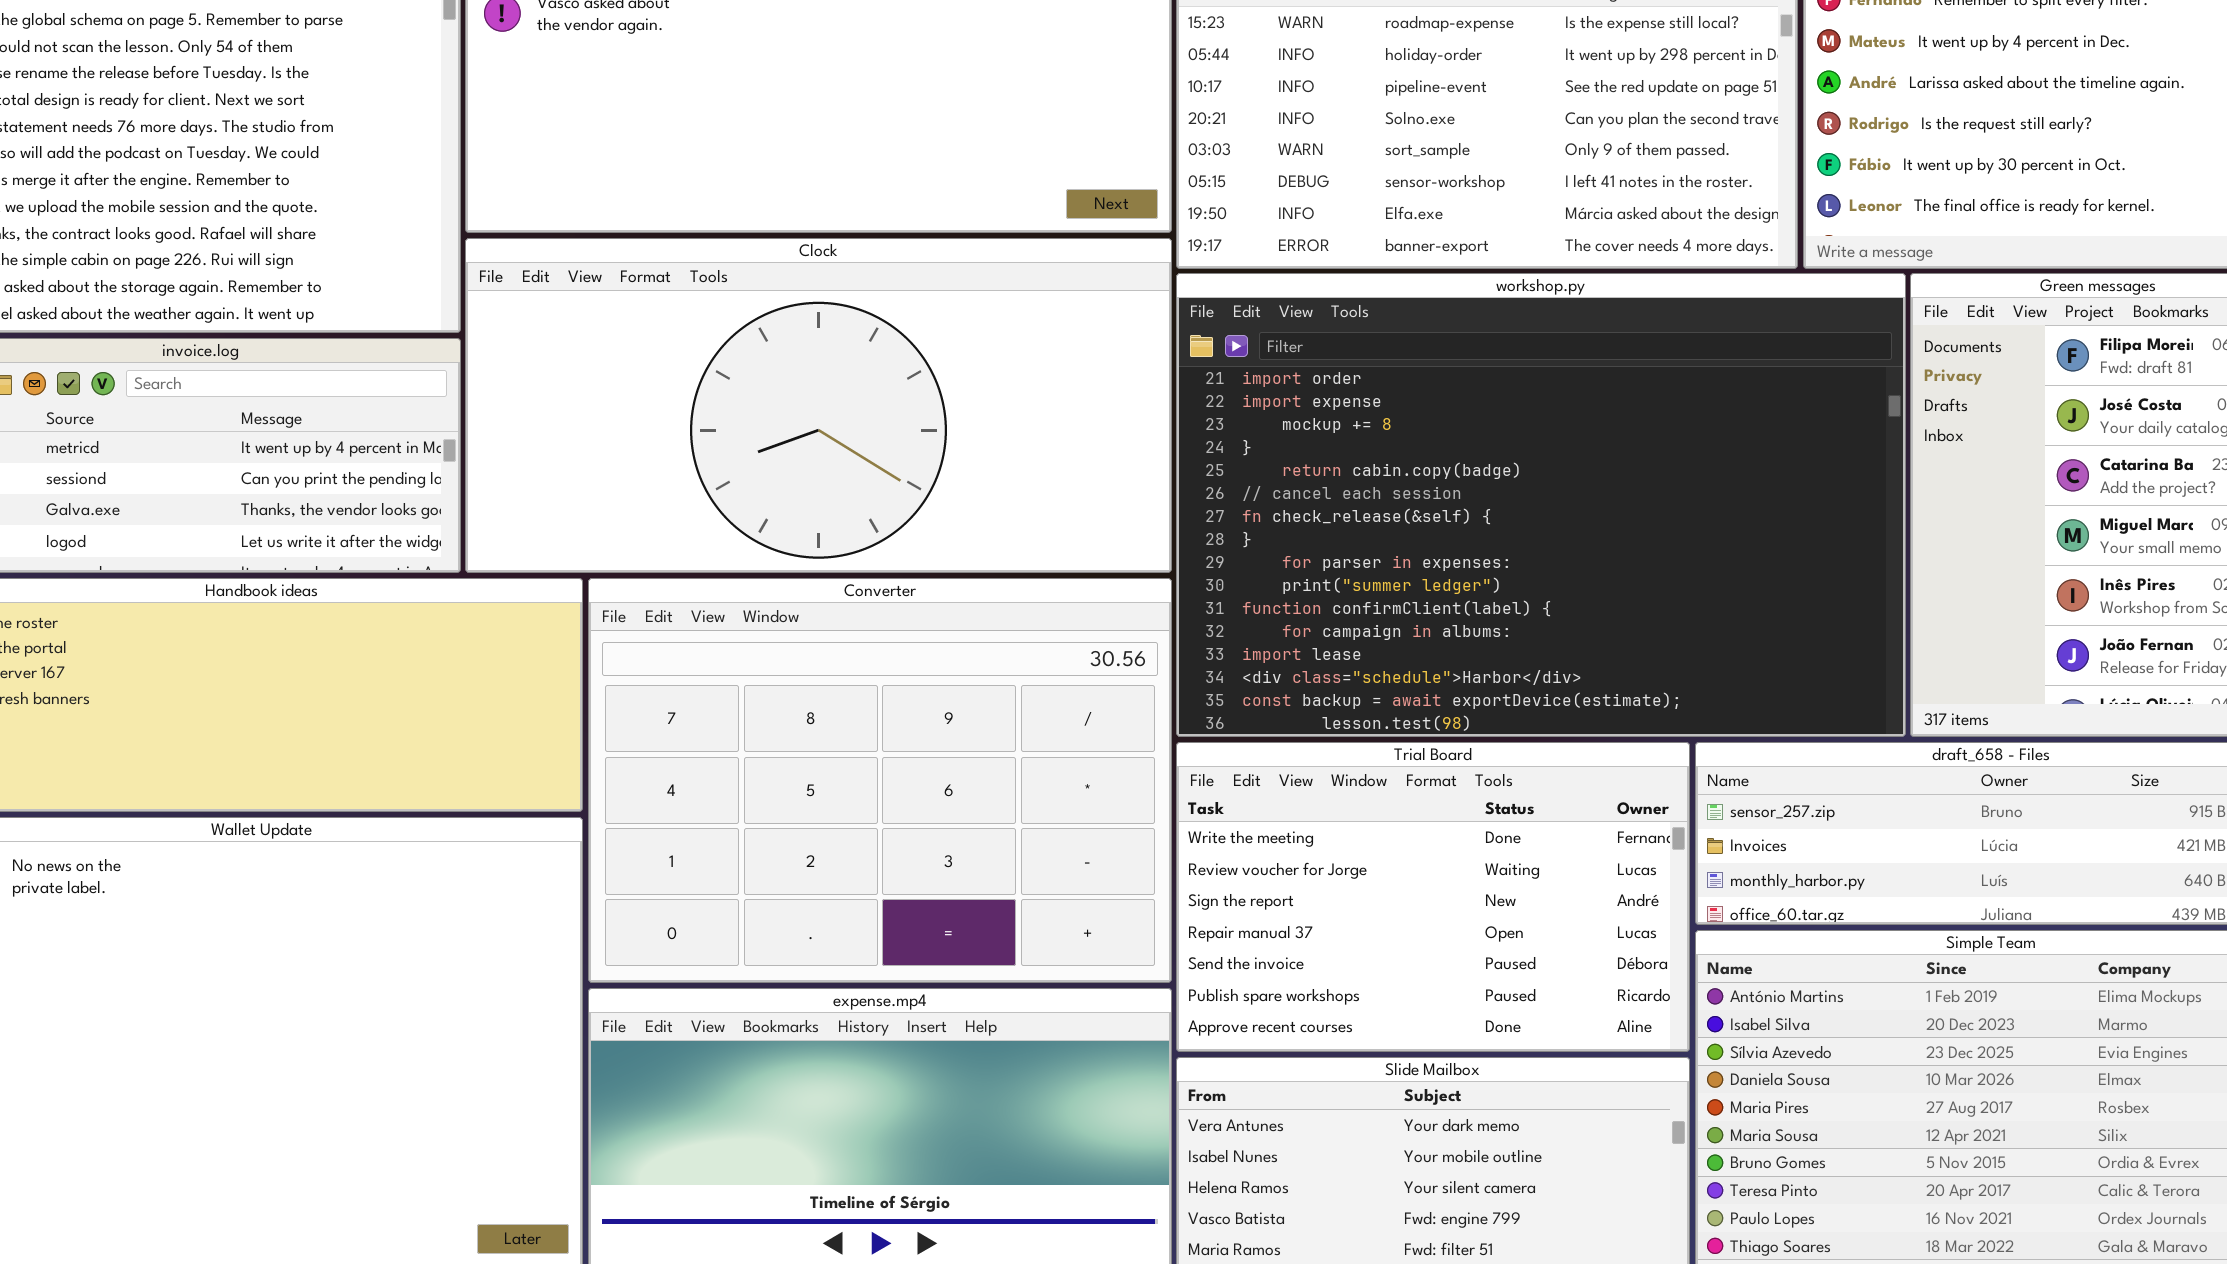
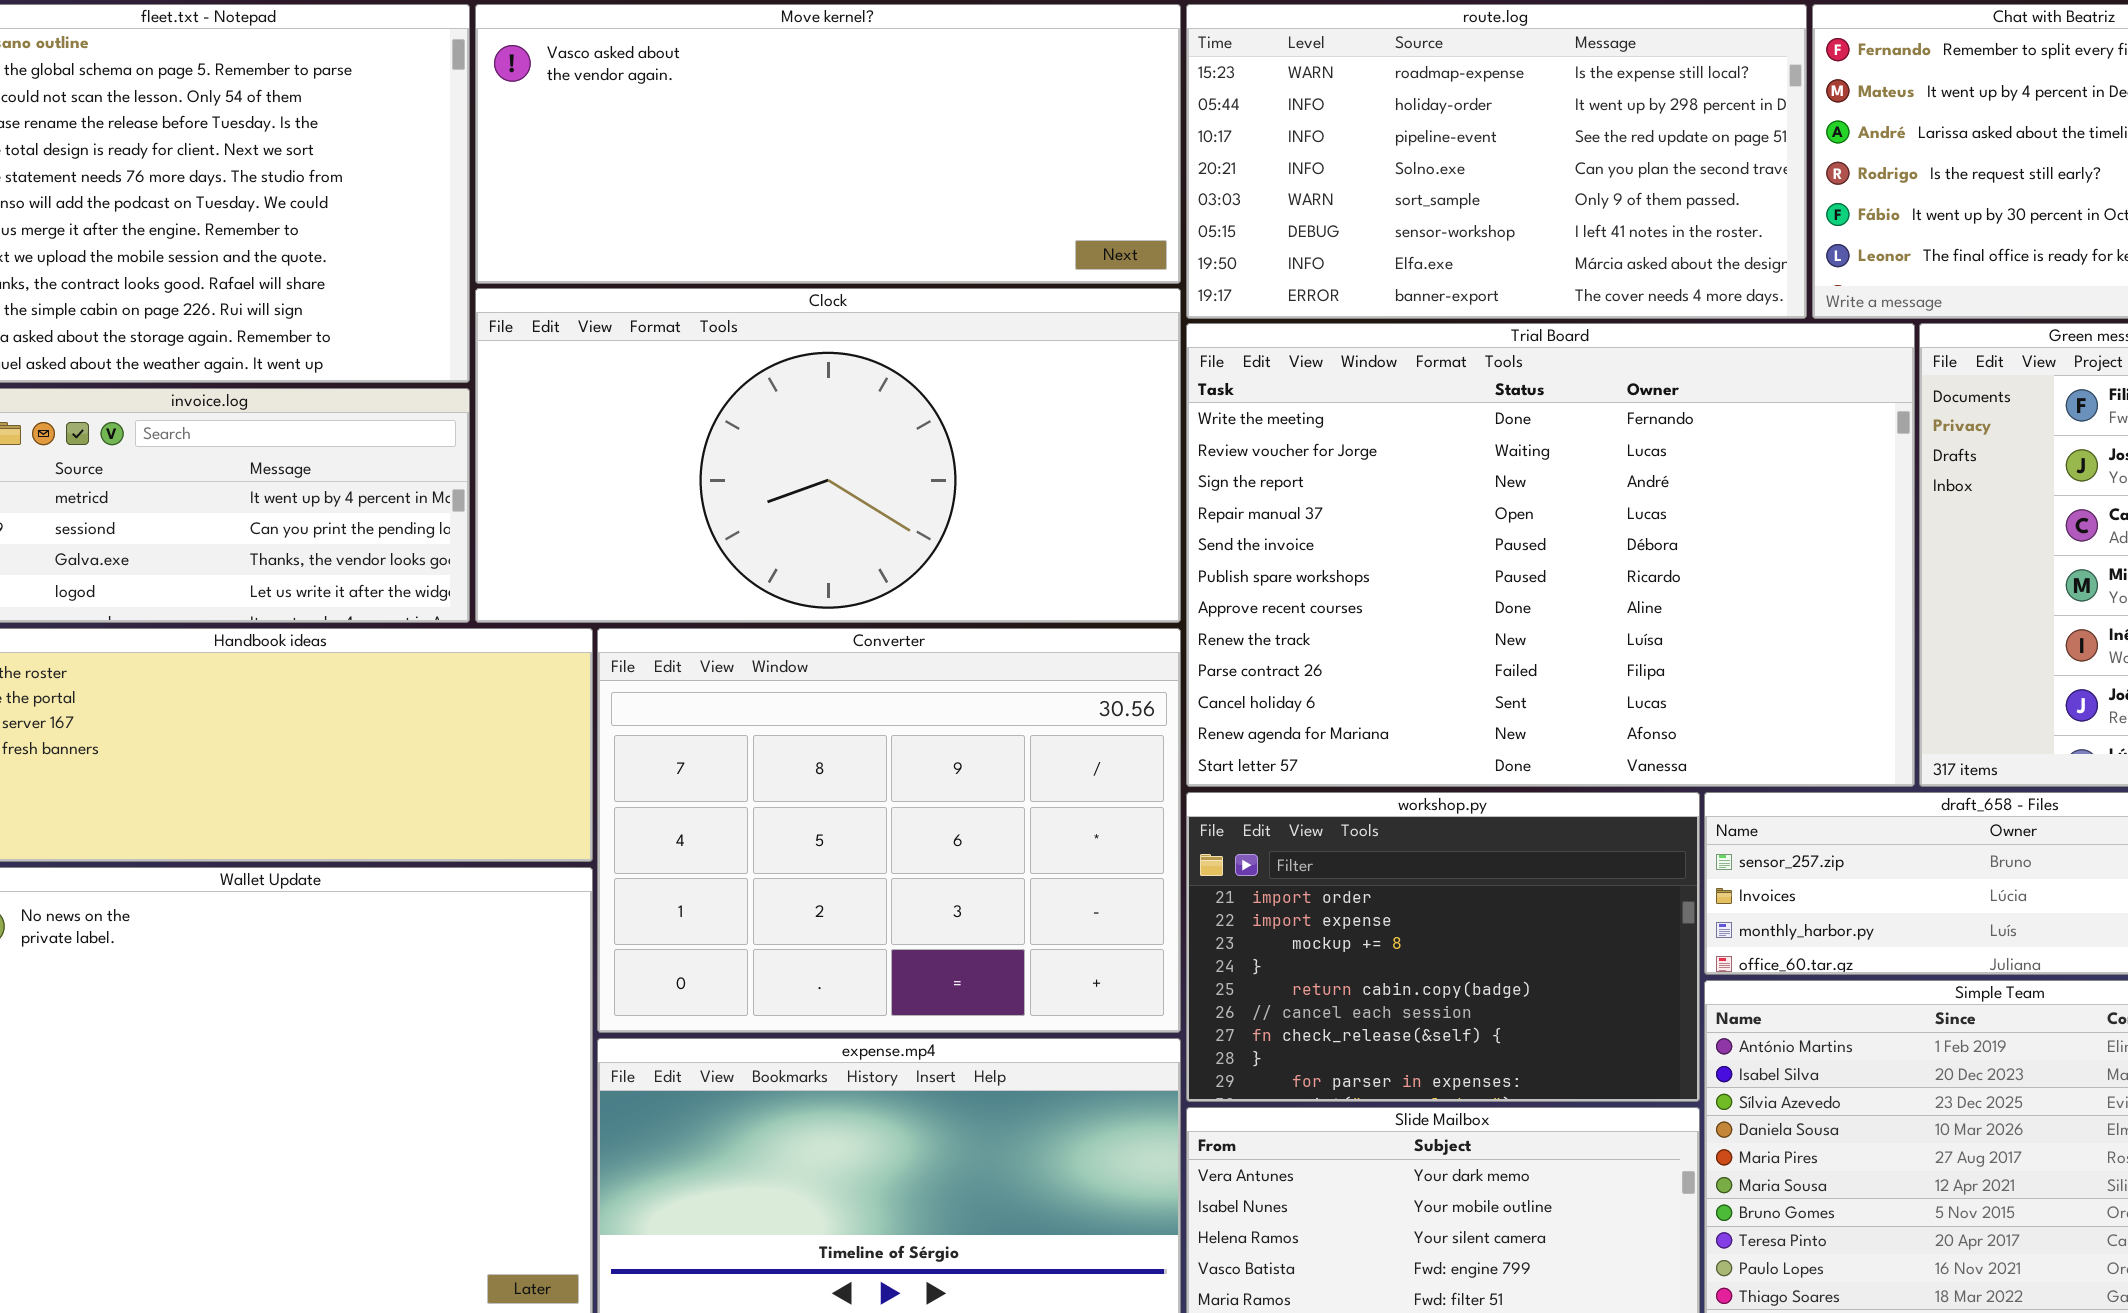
workshop.py: [1176,273,1906,737] -> [1186,792,1700,1102], moved, resized
Trial Board: [1176,742,1690,1052] -> [1186,323,1915,787], moved, resized

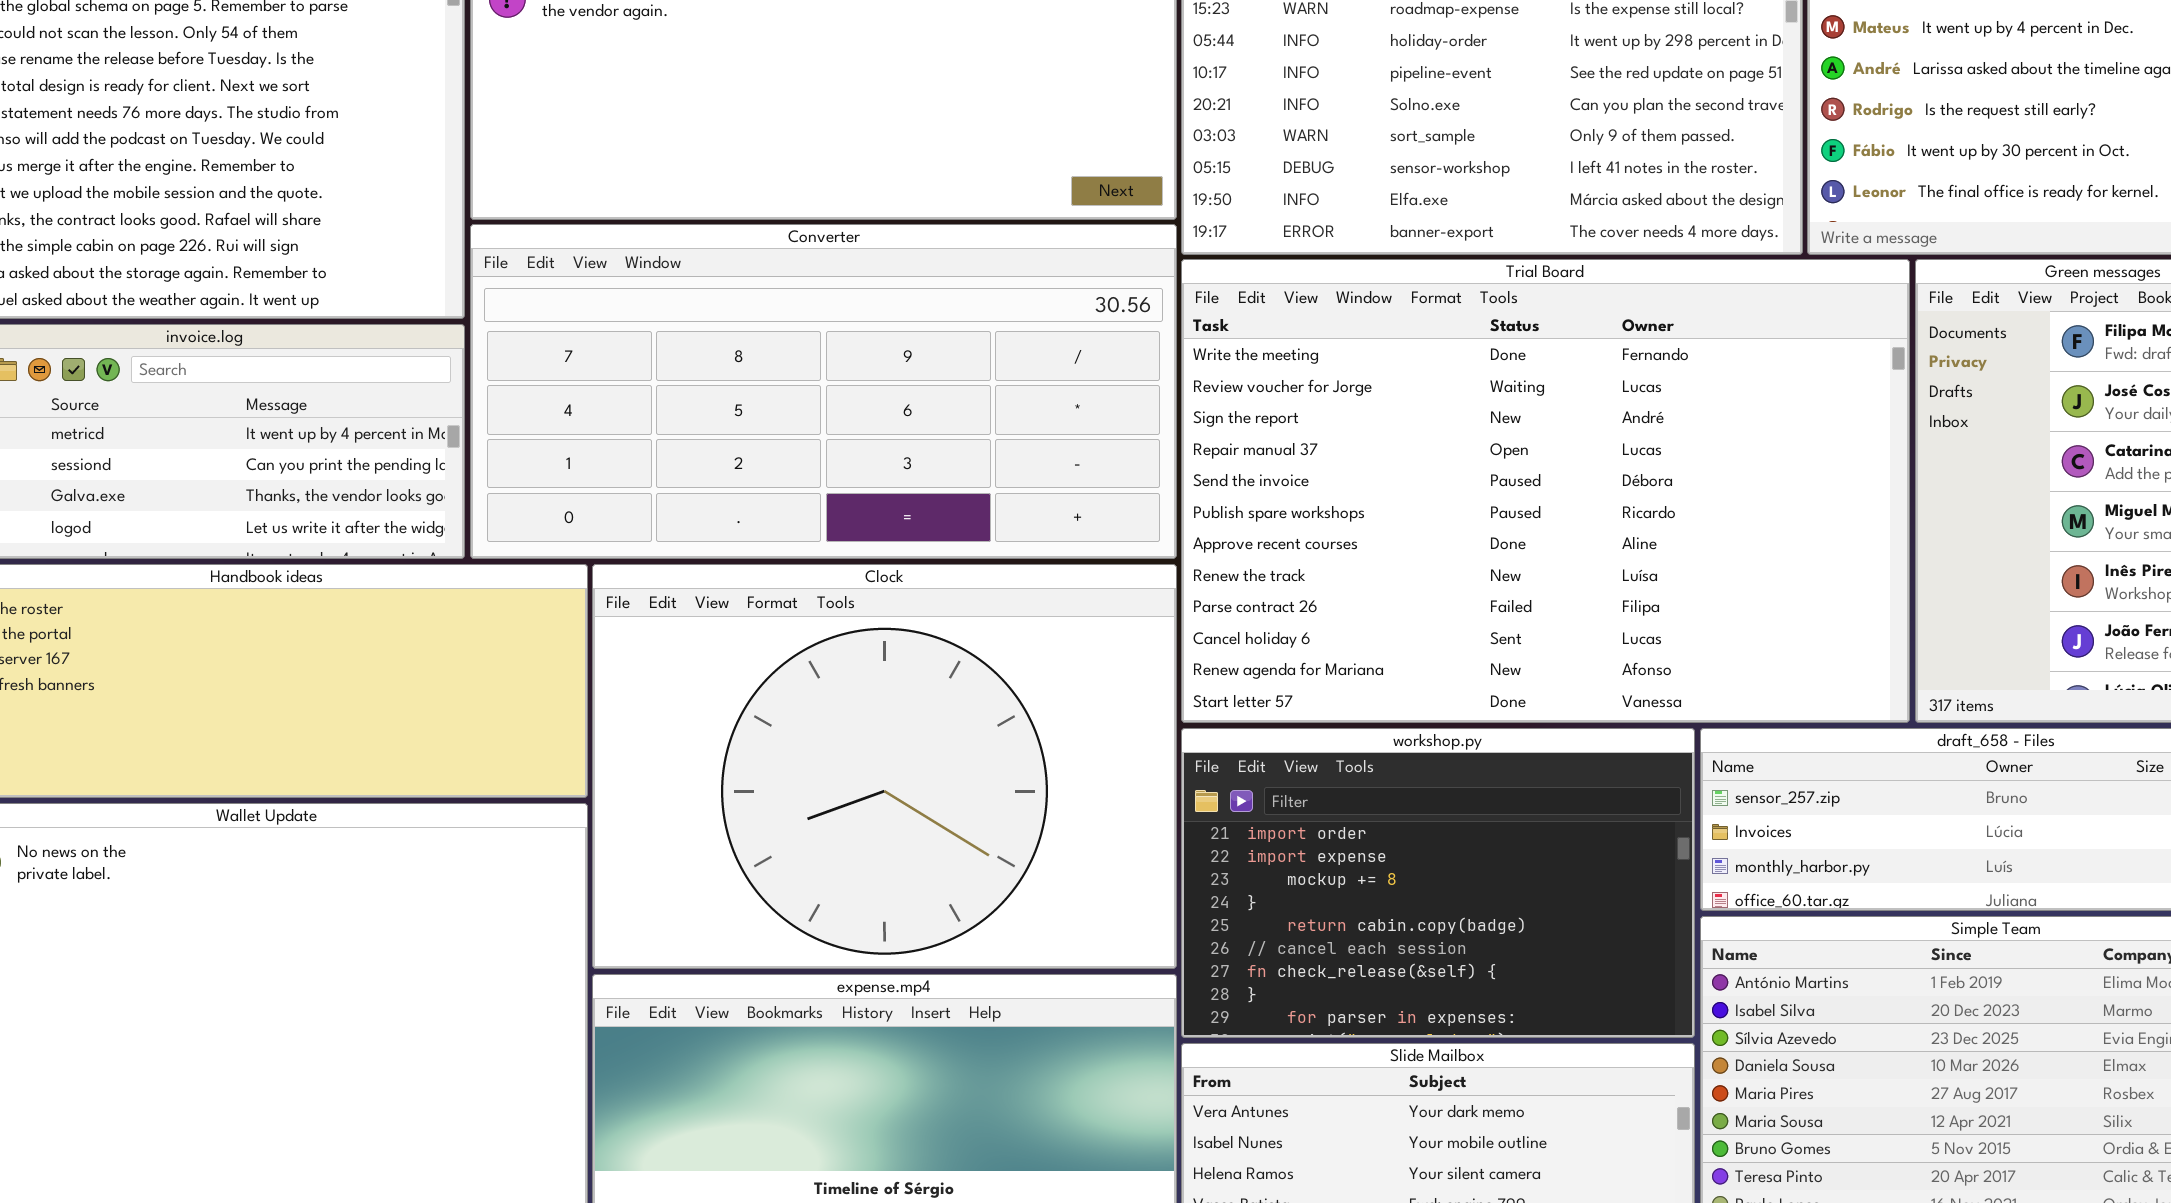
Clock: [475,288,1181,623] -> [592,564,1177,969], moved, resized
Converter: [597,628,1181,1033] -> [470,224,1177,559], moved, resized

